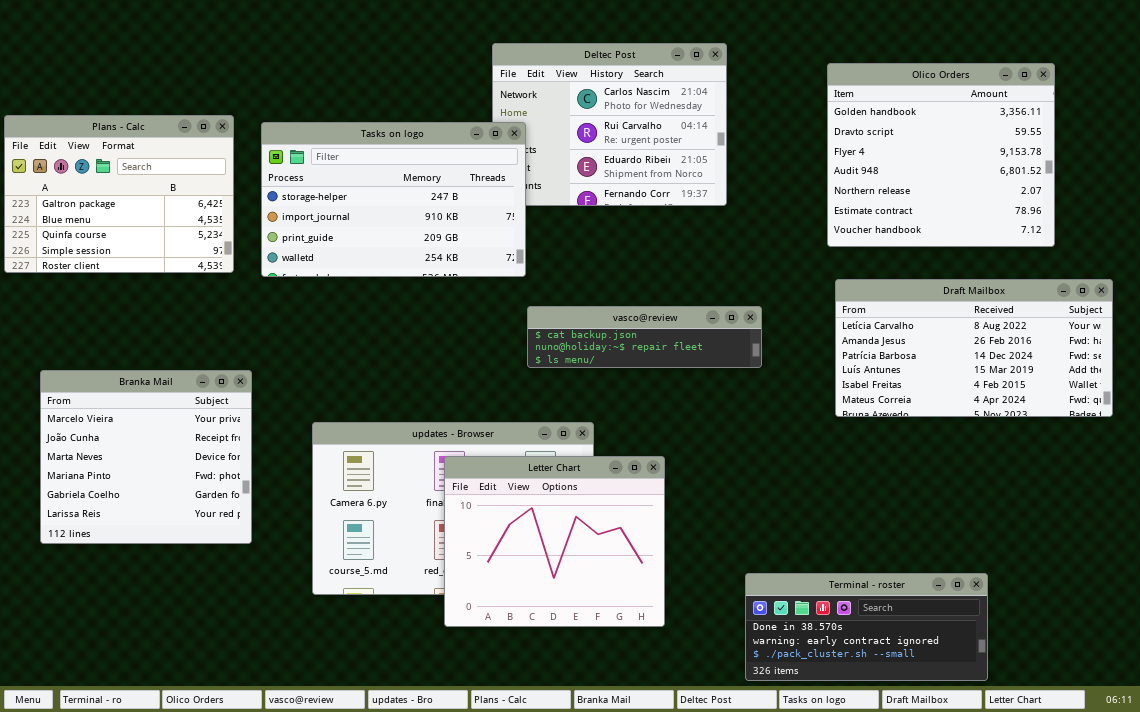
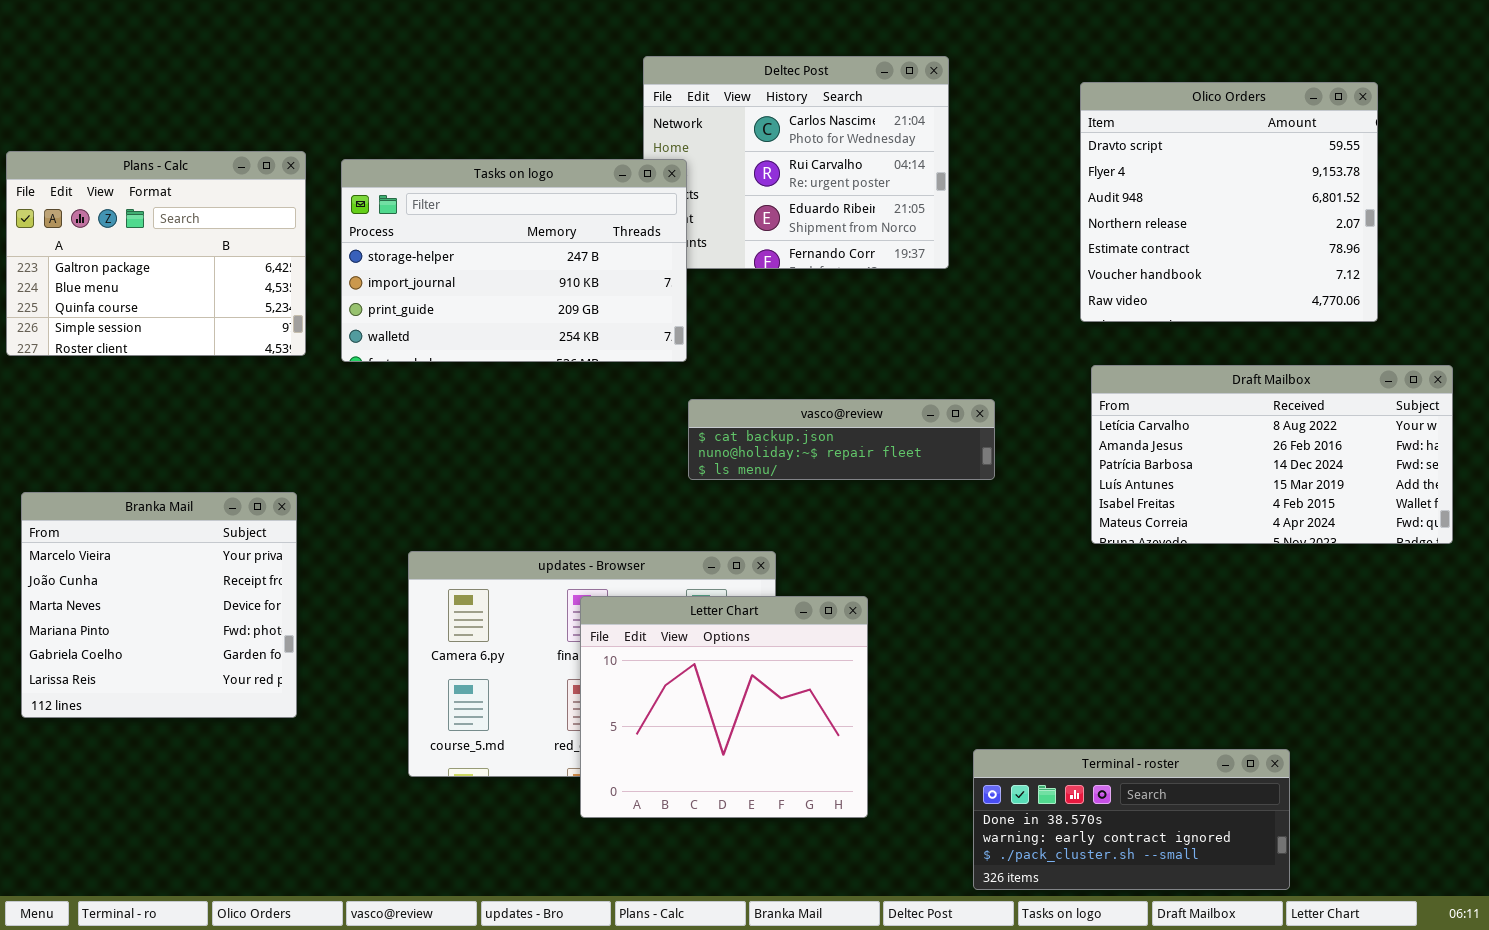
Olico Orders: [827,63,1055,247] -> [1080,82,1378,322], scrolled down 1 row
Branka Mail: [40,370,252,544] -> [21,492,297,718], moved

